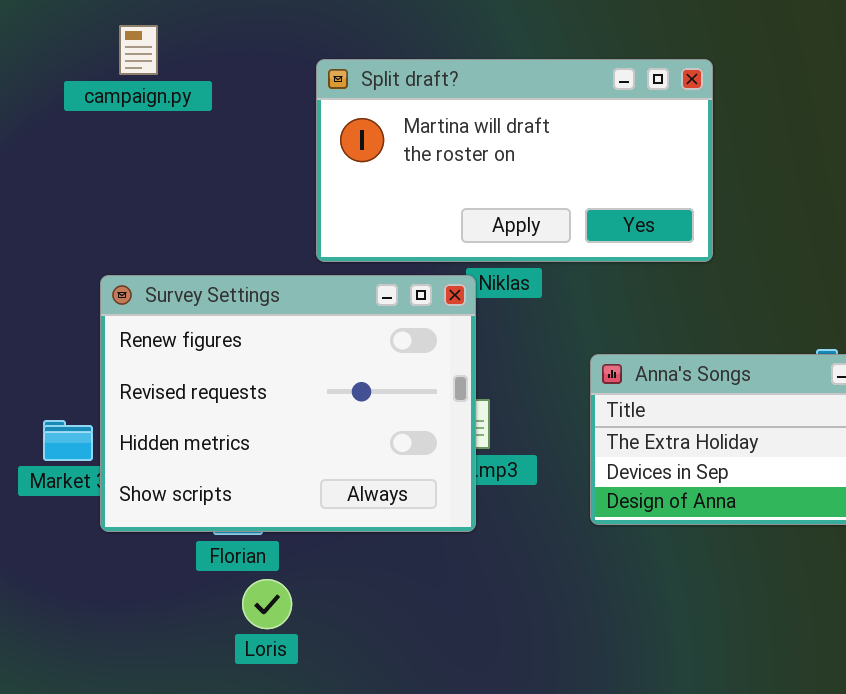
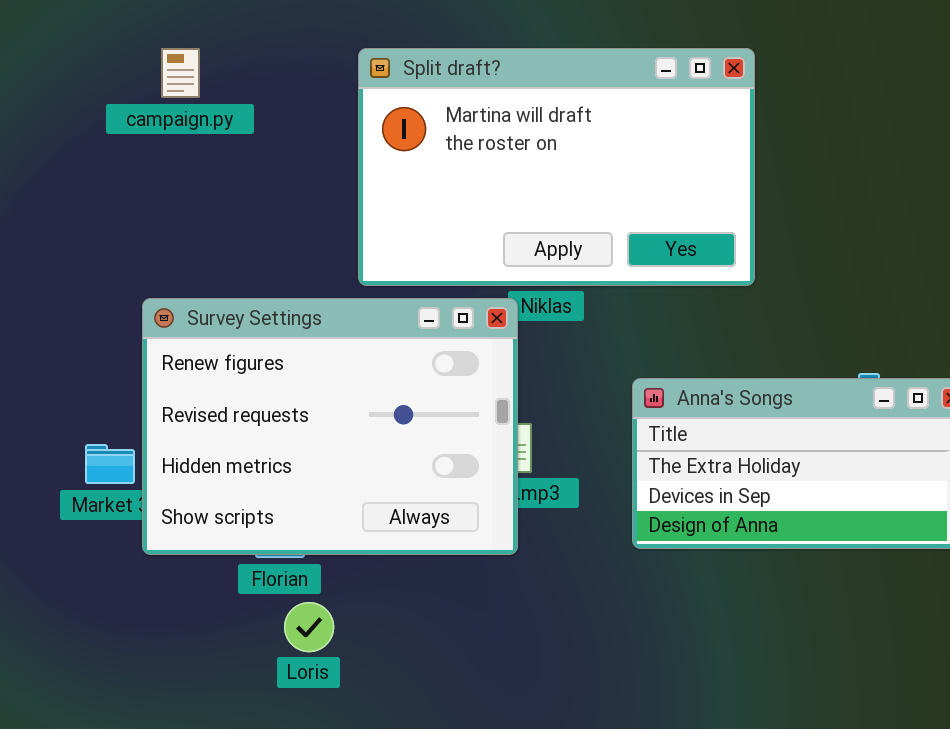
Split draft?: [316,59,713,262] -> [358,48,755,286], resized

